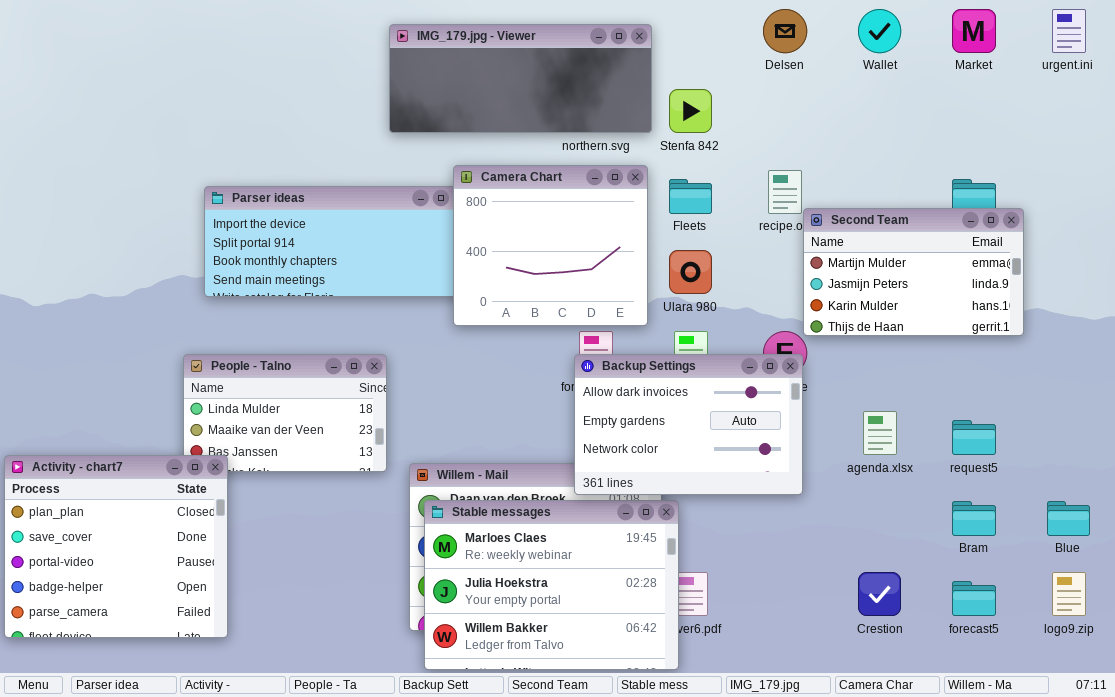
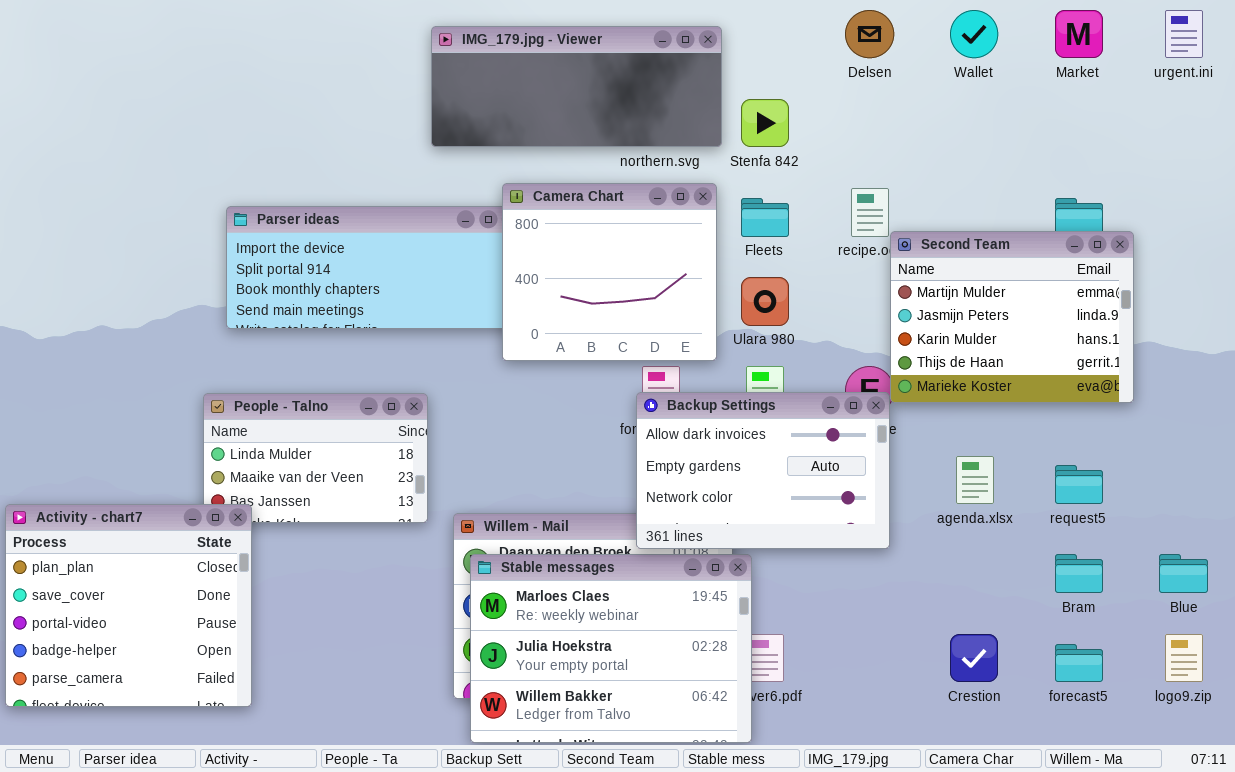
Second Team: [803,208,1024,336] -> [890,231,1134,403], resized

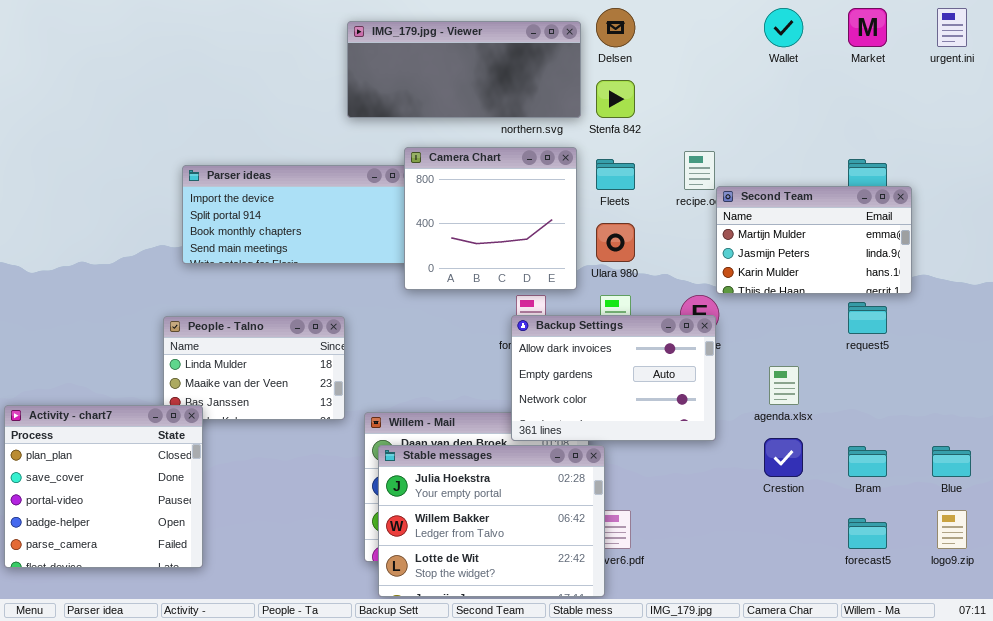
Delsen: [845,10,894,58] -> [596,8,635,47], moved
Second Team: [890,231,1134,403] -> [716,186,912,294], resized
request5: [1055,465,1103,504] -> [848,302,887,334], moved
Stable messages: [470,554,752,743] -> [378,445,605,597], scrolled down 1 row
Crestion: [950,634,998,682] -> [764,438,803,477], moved

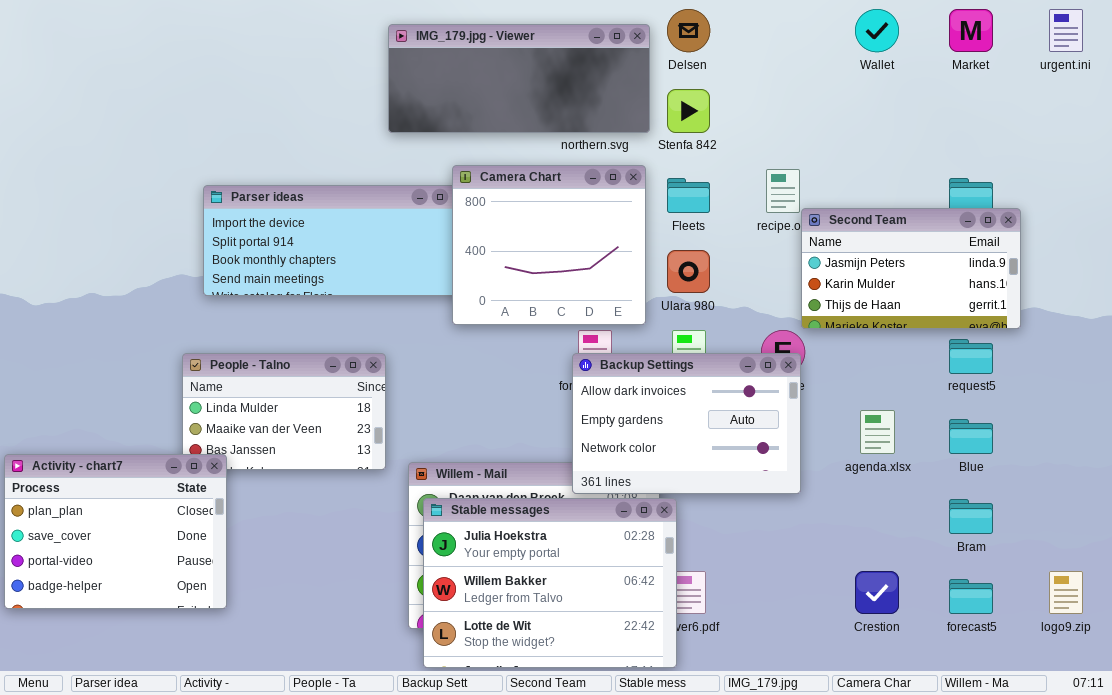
Second Team: [716,186,912,294] -> [801,208,1021,329], scrolled down 1 row
Activity - chart7: [4,405,203,568] -> [4,454,227,609], resized
Crestion: [764,438,803,477] -> [855,571,899,614], moved
Blue: [932,446,971,477] -> [949,419,993,454], moved

